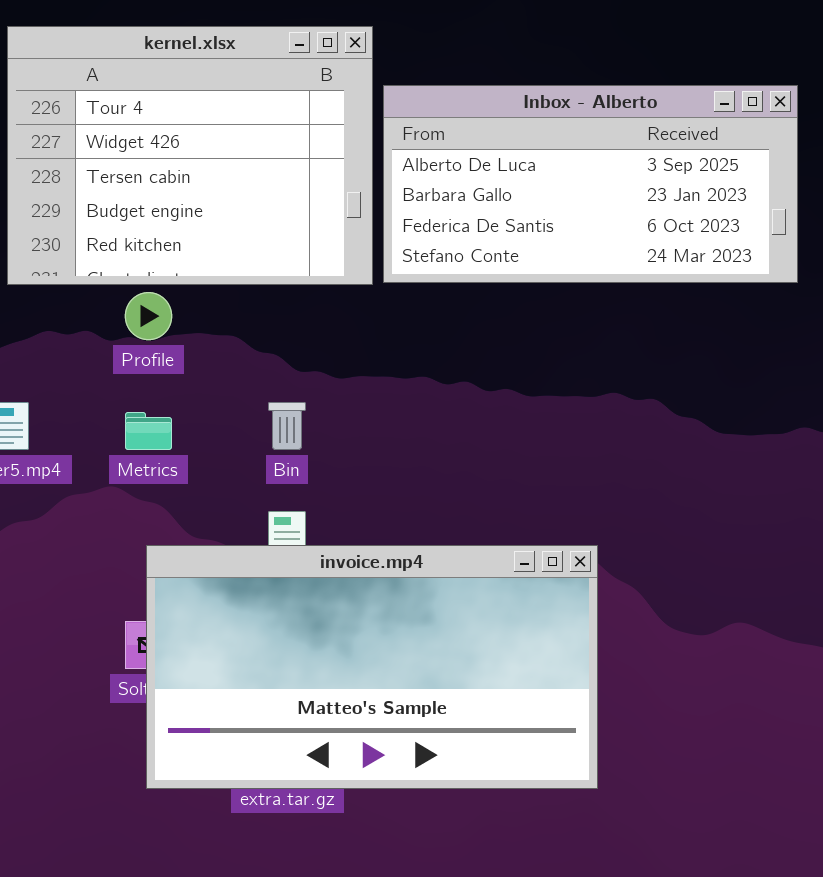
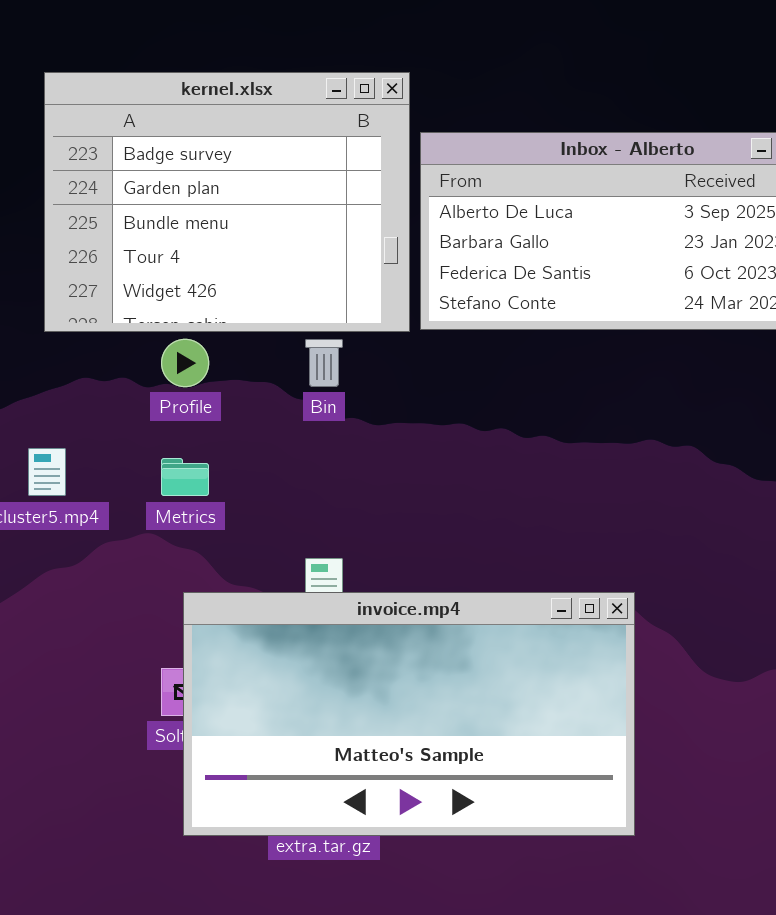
kernel.xlsx: [7,26,373,285] -> [44,72,410,332], scrolled up 3 rows
Bin: [268,402,306,450] -> [305,339,343,387], moved

